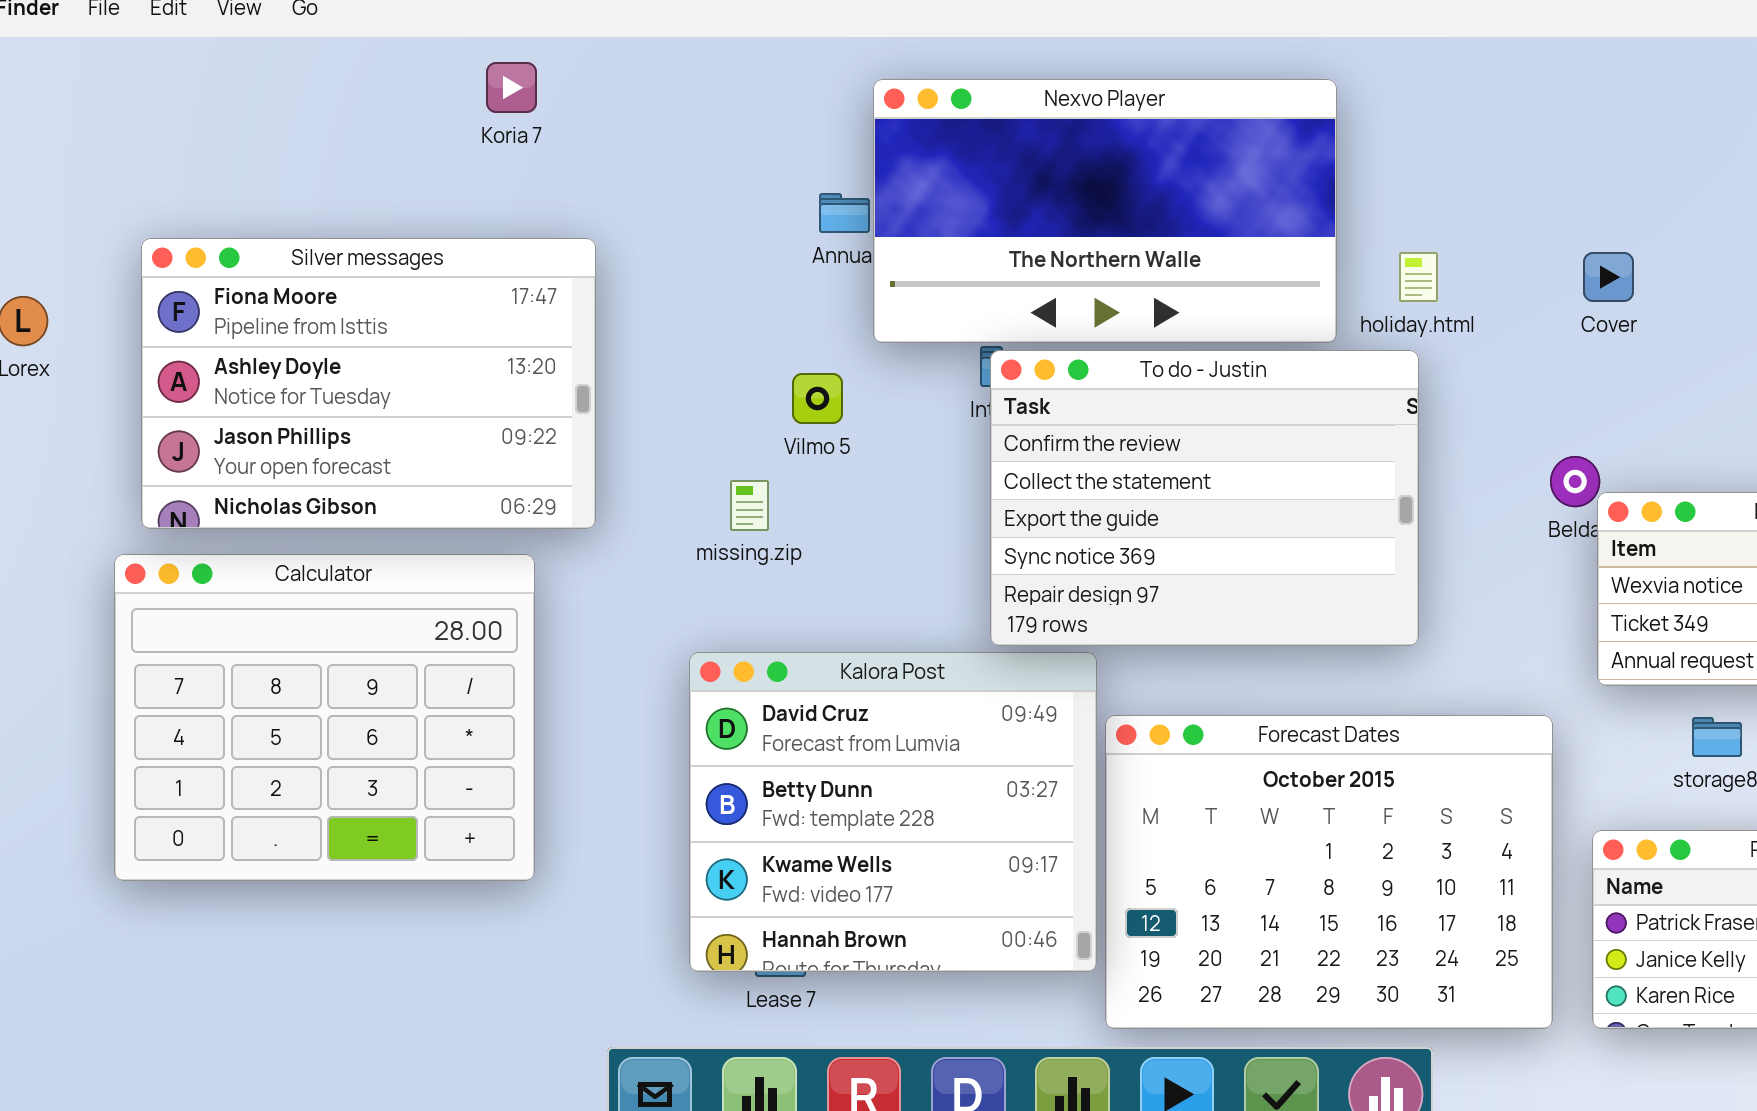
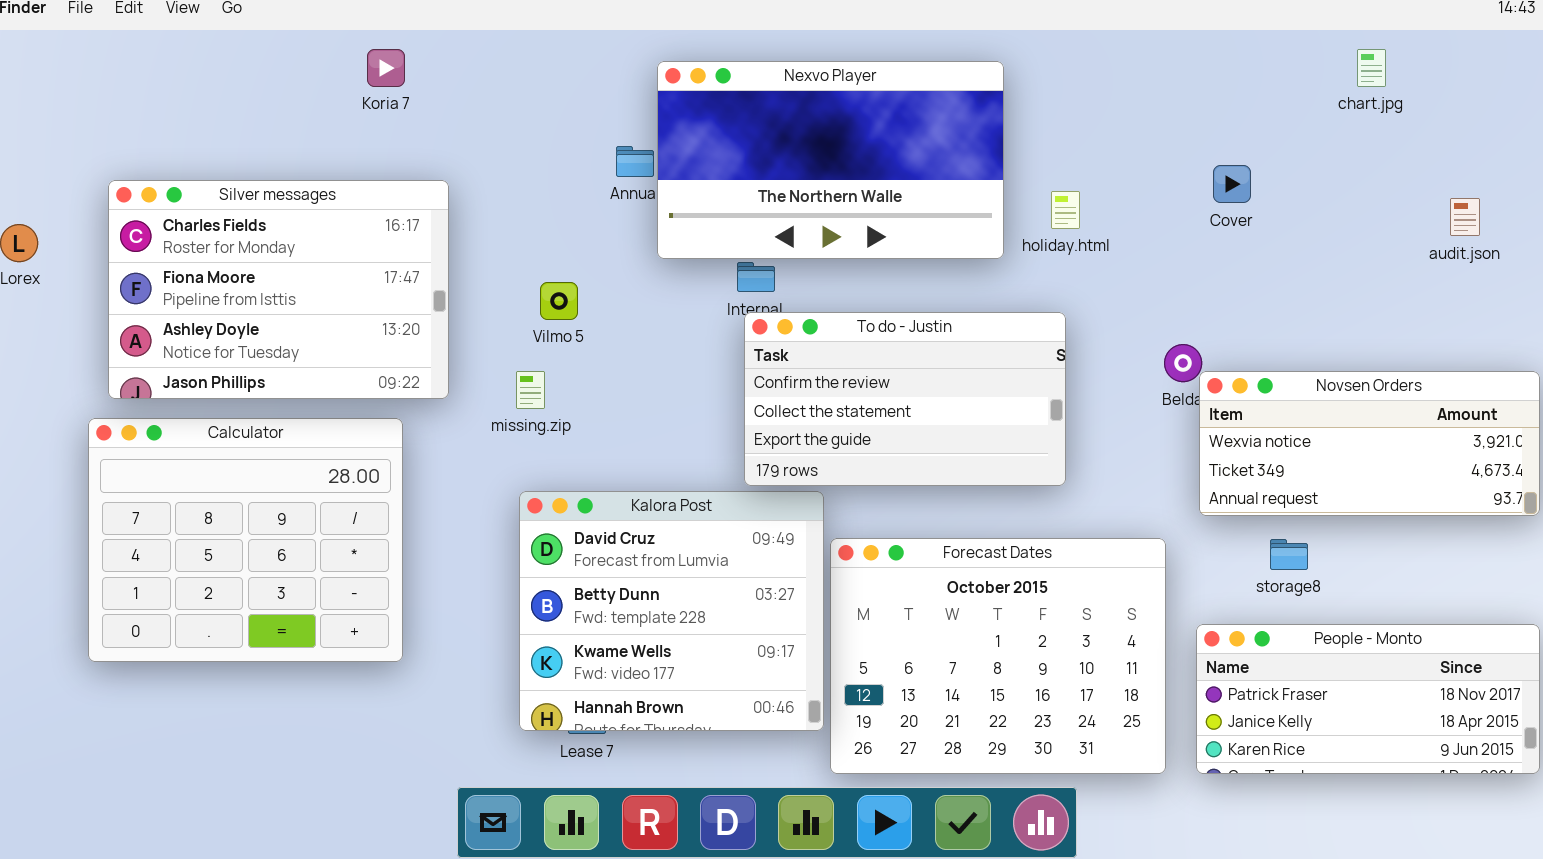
Silver messages: [141,238,596,529] -> [108,180,449,399], scrolled up 1 row
Cover: [1583,252,1634,302] -> [1213,165,1251,203], moved
To do - Justin: [990,350,1419,646] -> [744,312,1066,486], resized
Vilmo 5: [792,373,843,424] -> [540,282,578,320], moved
missing.zip: [730,480,769,531] -> [516,371,545,409], moved

